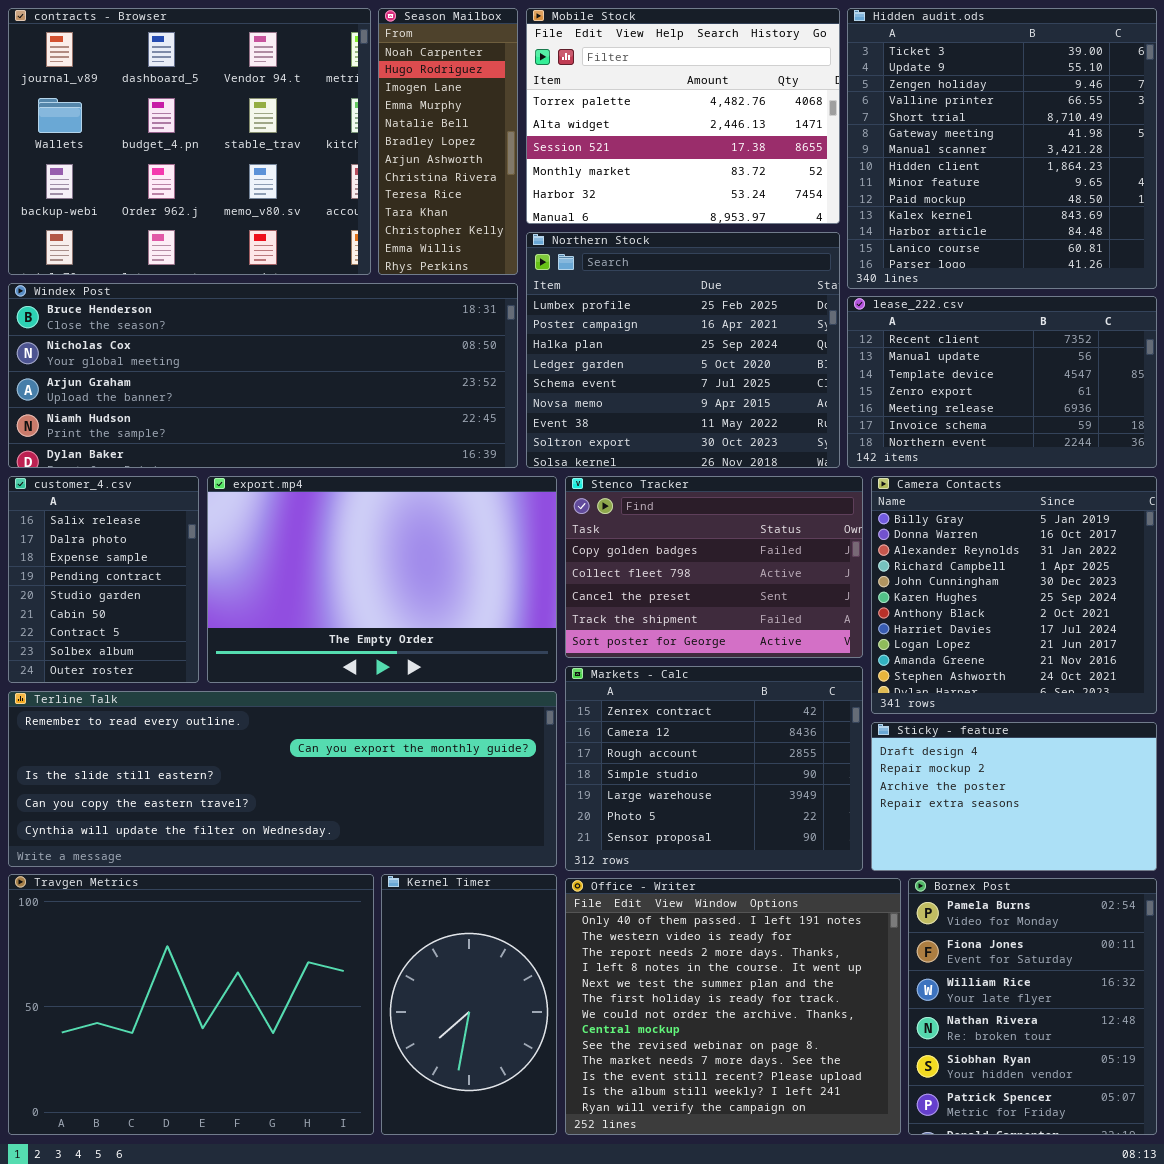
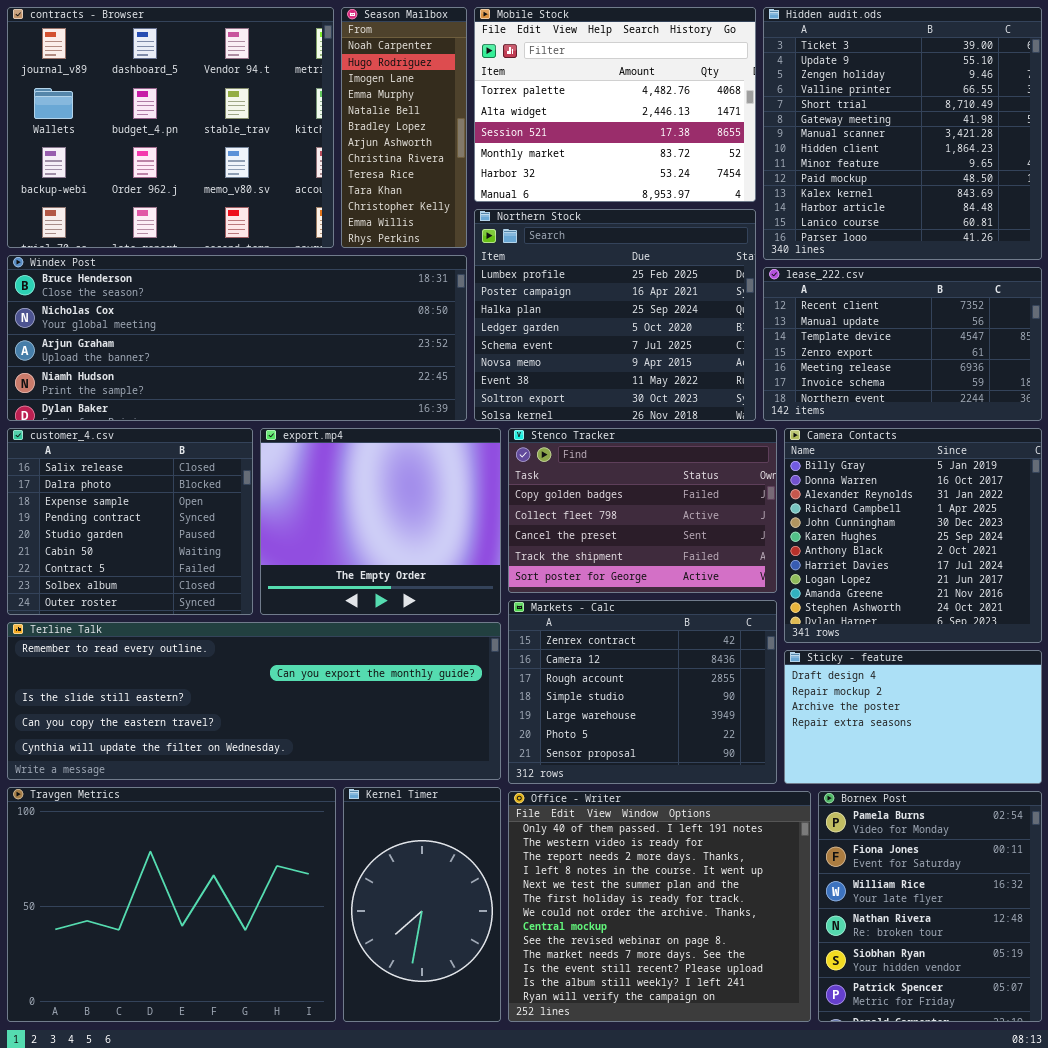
customer_4.csv: [8,476,199,683] -> [7,428,253,615], resized
export.mp4: [207,476,557,683] -> [260,428,501,615], resized

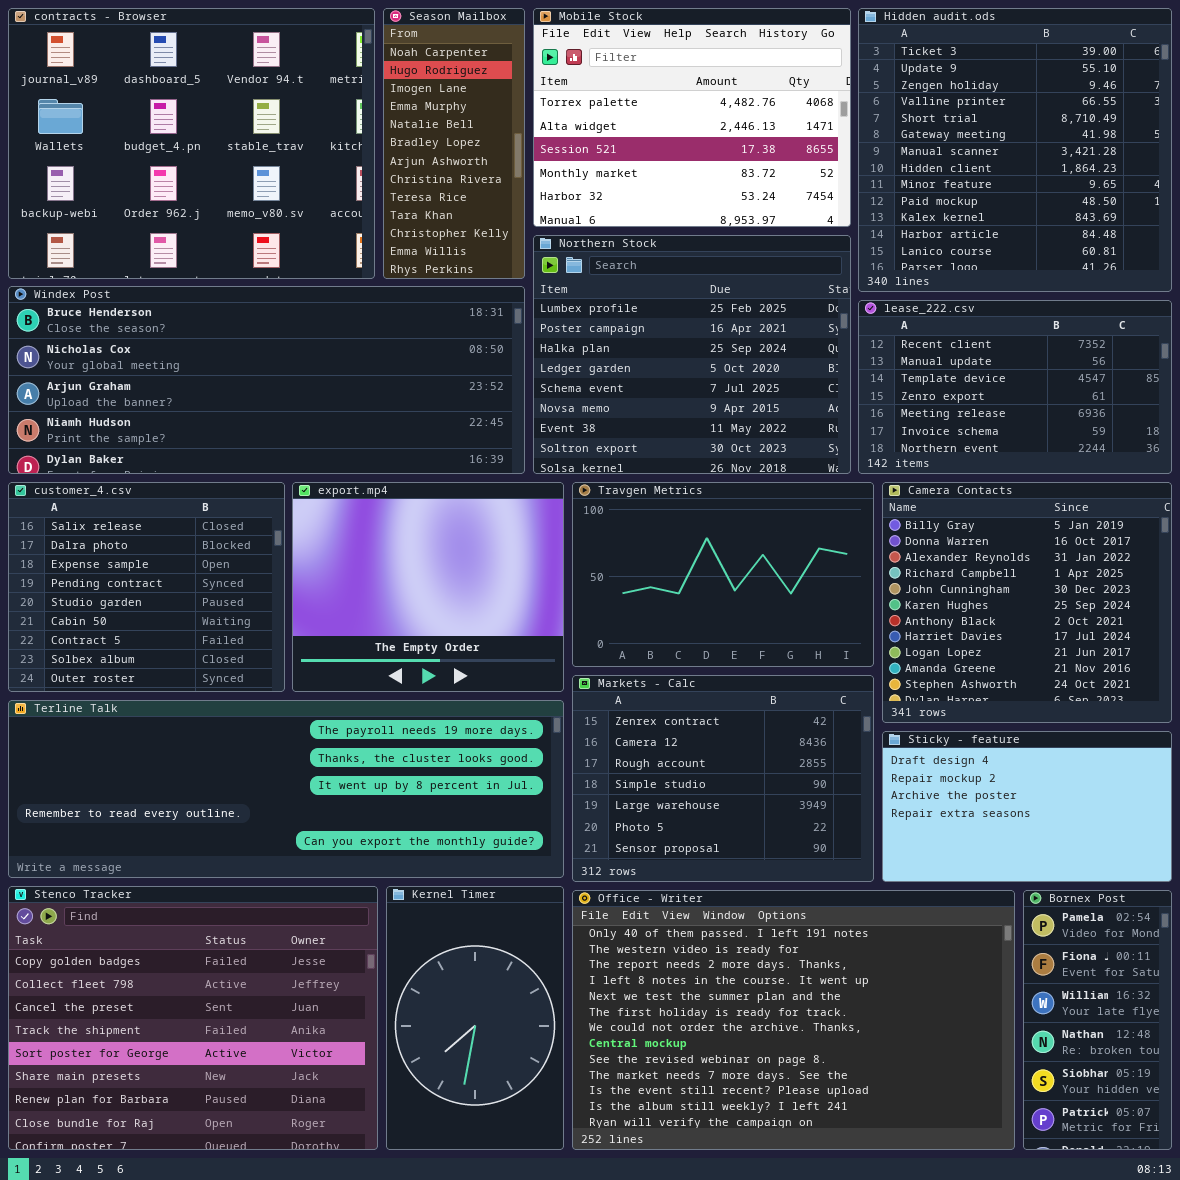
Stenco Tracker: [508,428,777,593] -> [8,886,378,1150], moved, resized
Terline Talk: [7,622,501,780] -> [8,700,564,878], scrolled up 3 rows
Travgen Metrics: [7,787,336,1022] -> [572,482,874,667], moved, resized
Office - Writer: [508,791,811,1022] -> [572,890,1015,1150], resized
Bornex Post: [818,791,1042,1022] -> [1023,890,1172,1150], resized

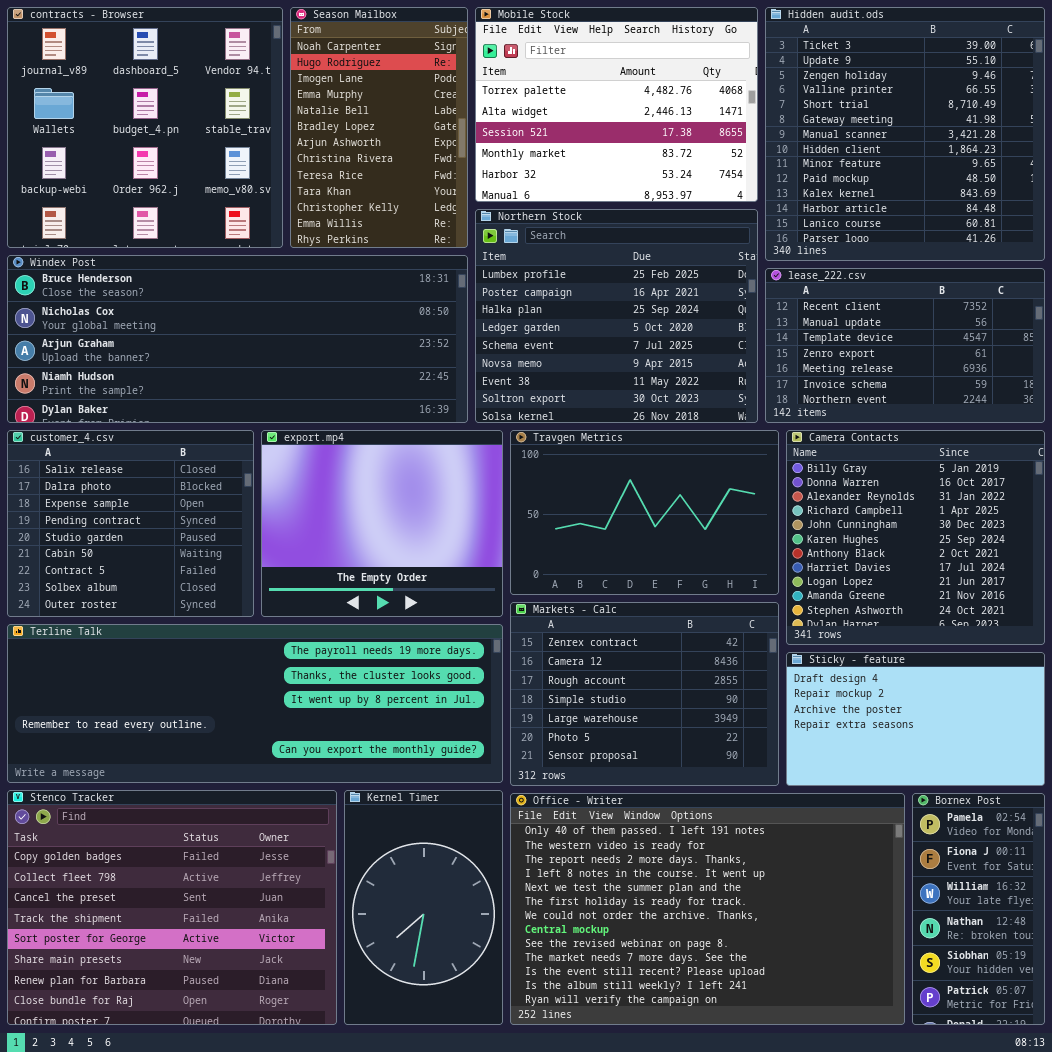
contracts - Browser: [8,8,375,279] -> [7,7,283,248], resized
Season Mailbox: [383,8,525,279] -> [290,7,468,248], resized

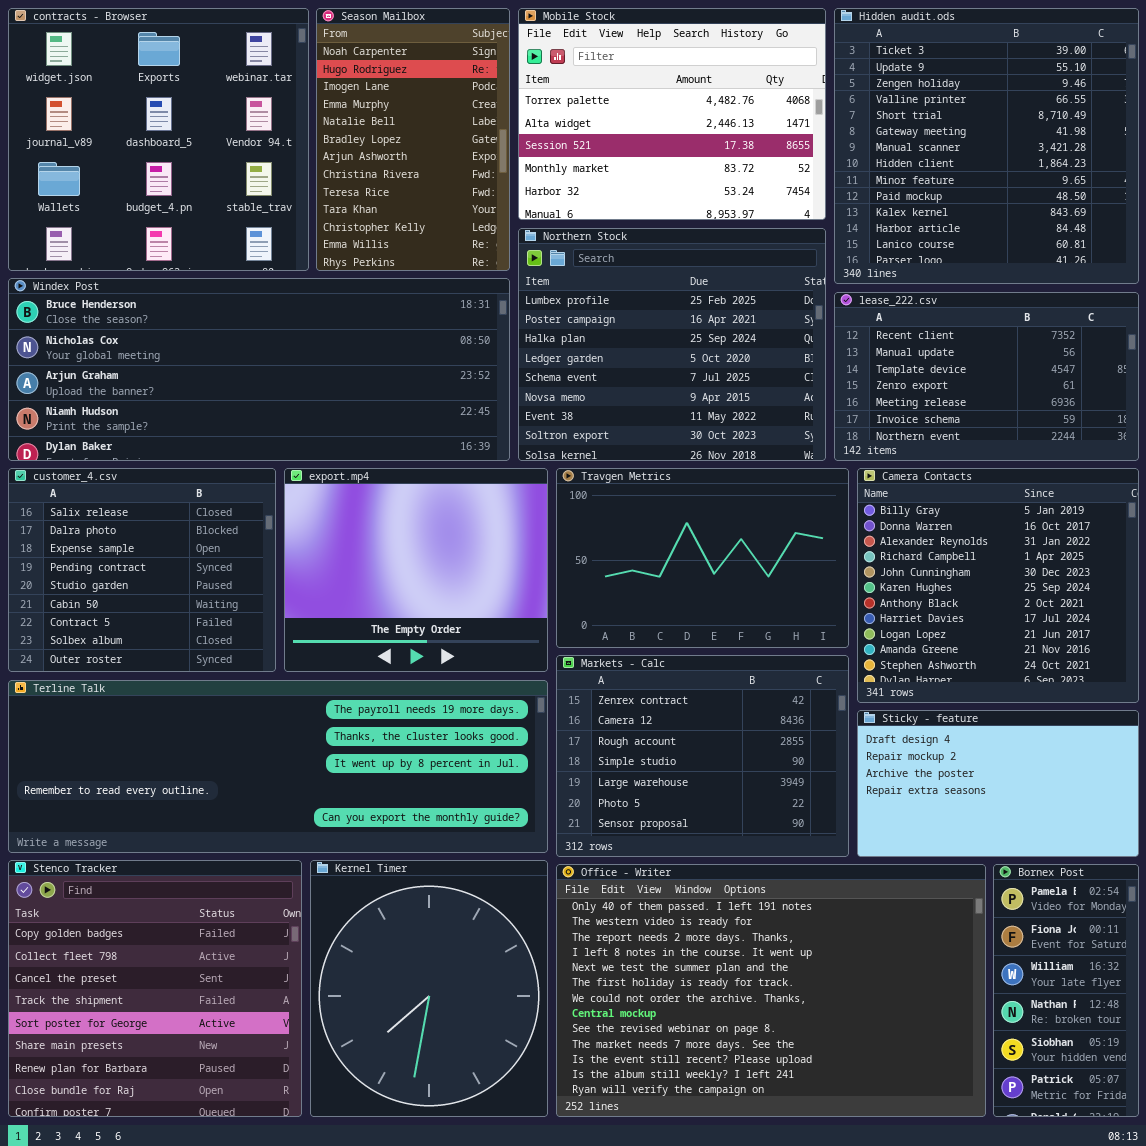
contracts - Browser: [7,7,283,248] -> [8,8,309,271], scrolled up 1 row
Stenco Tracker: [7,790,337,1025] -> [8,860,302,1117], resized
Kernel Timer: [344,790,503,1025] -> [310,860,548,1117], resized

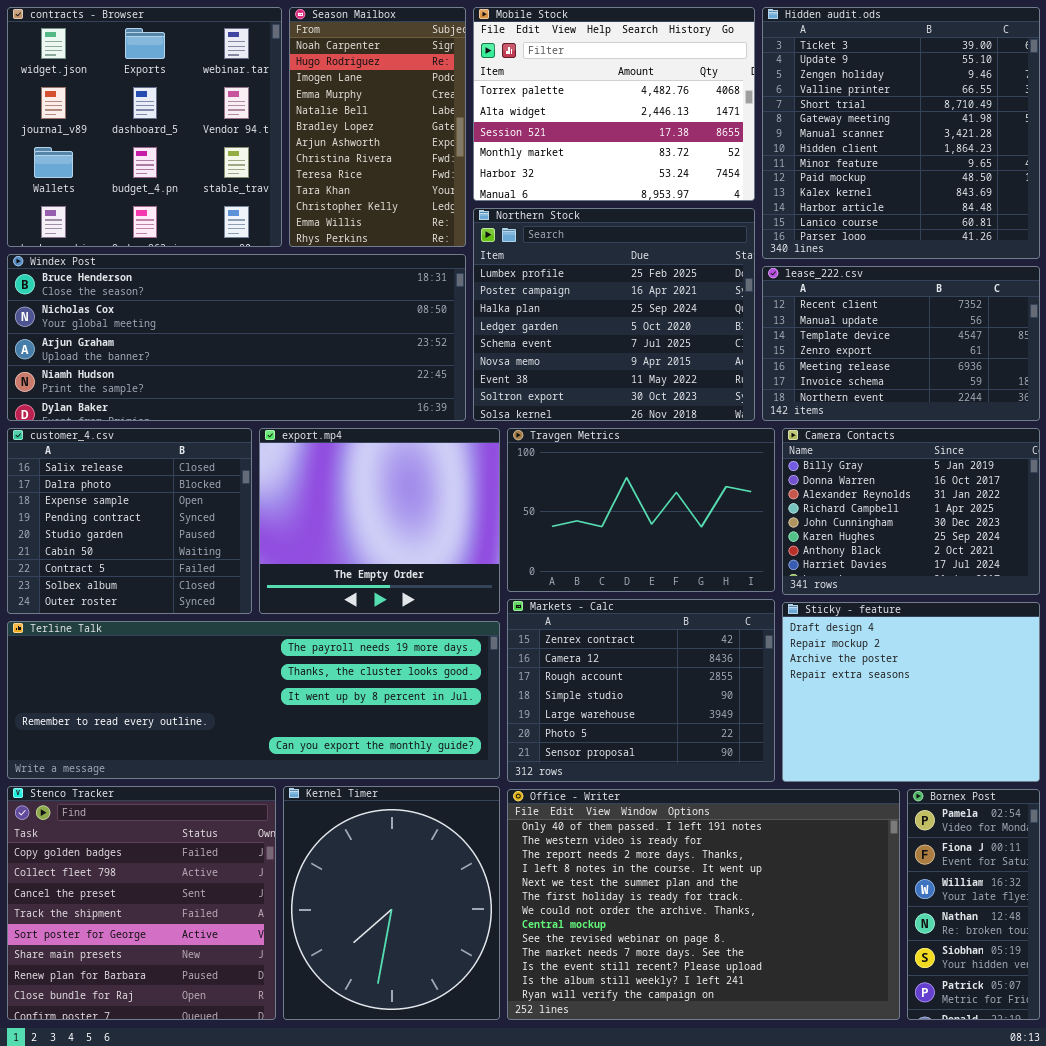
Camera Contacts: [857,468,1139,703] -> [782,428,1040,595], resized
Sticky - feature: [857,710,1139,857] -> [782,602,1040,782], resized

